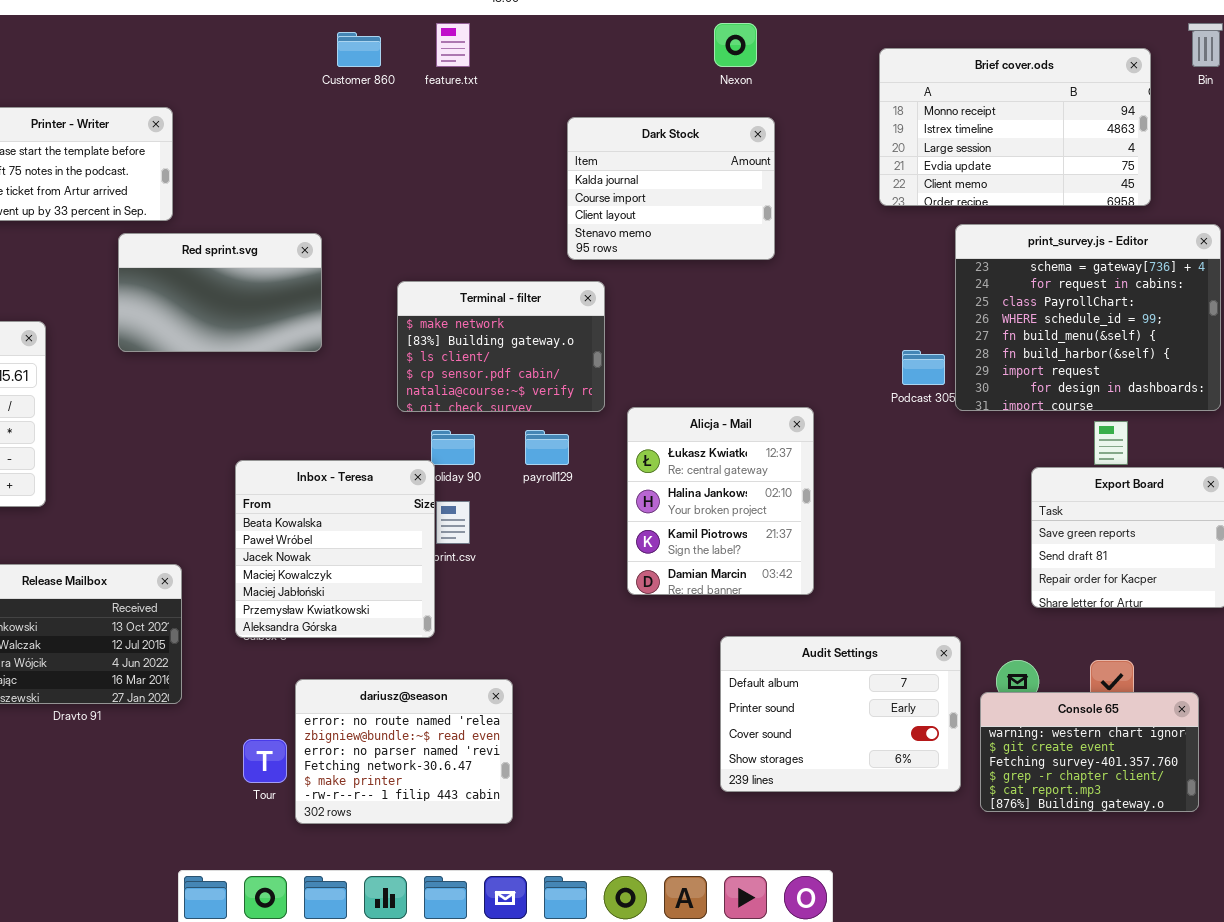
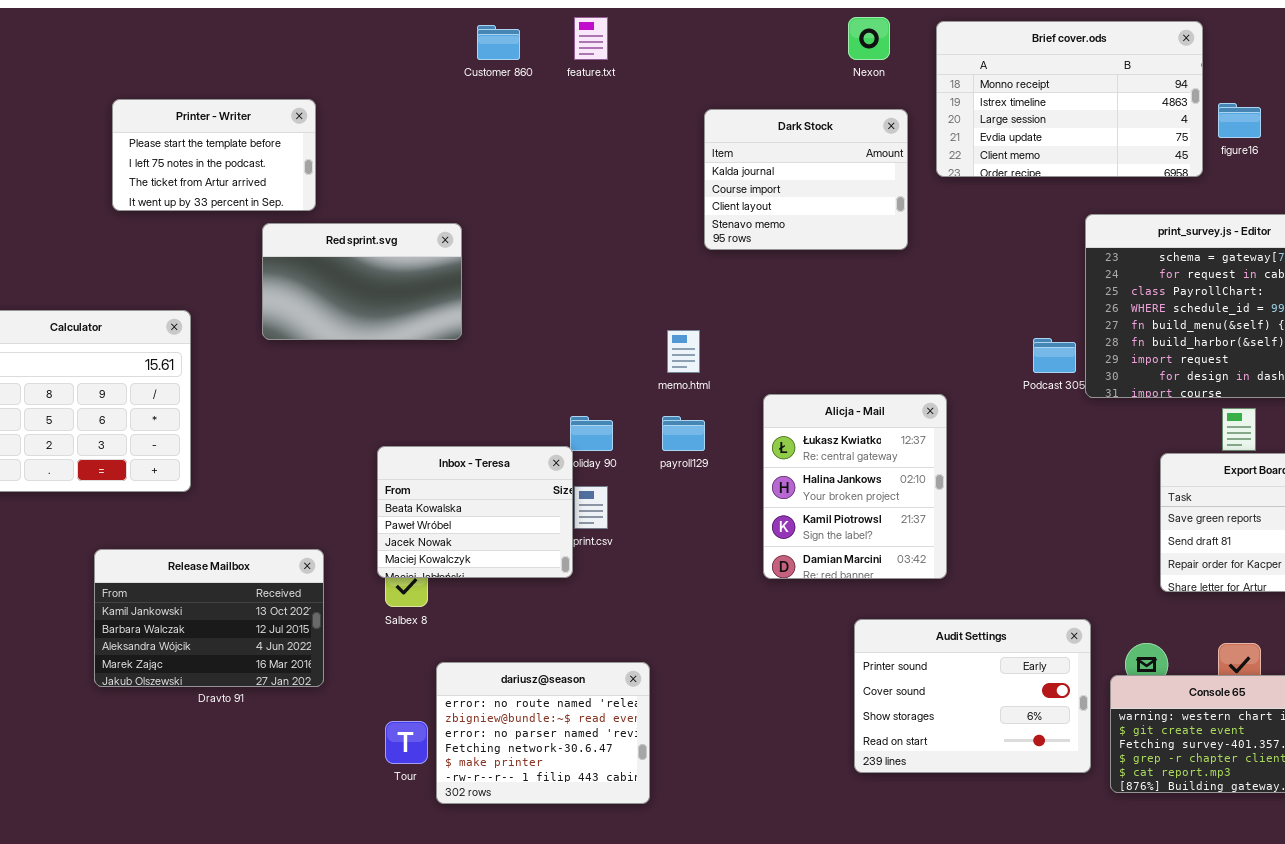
Brief cover.ods: [879,48,1151,206] -> [936,21,1203,177], moved
Terminal - filter: [397,281,605,412] -> none, closed
Inbox - Teresa: [235,460,435,638] -> [377,446,573,578], resized
Audit Settings: [720,636,961,792] -> [854,619,1091,773], scrolled down 1 row

